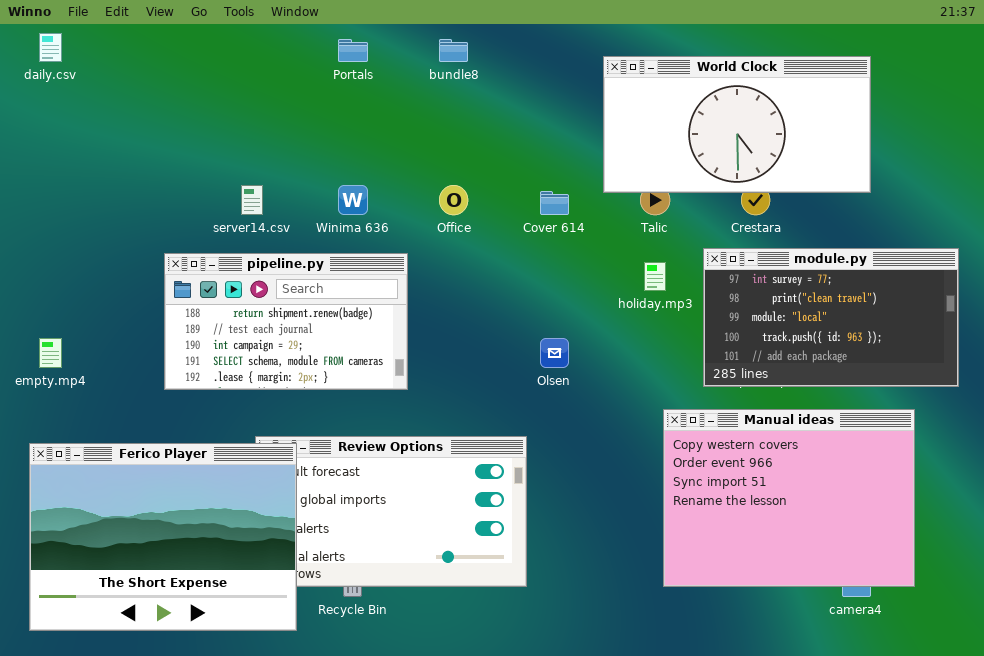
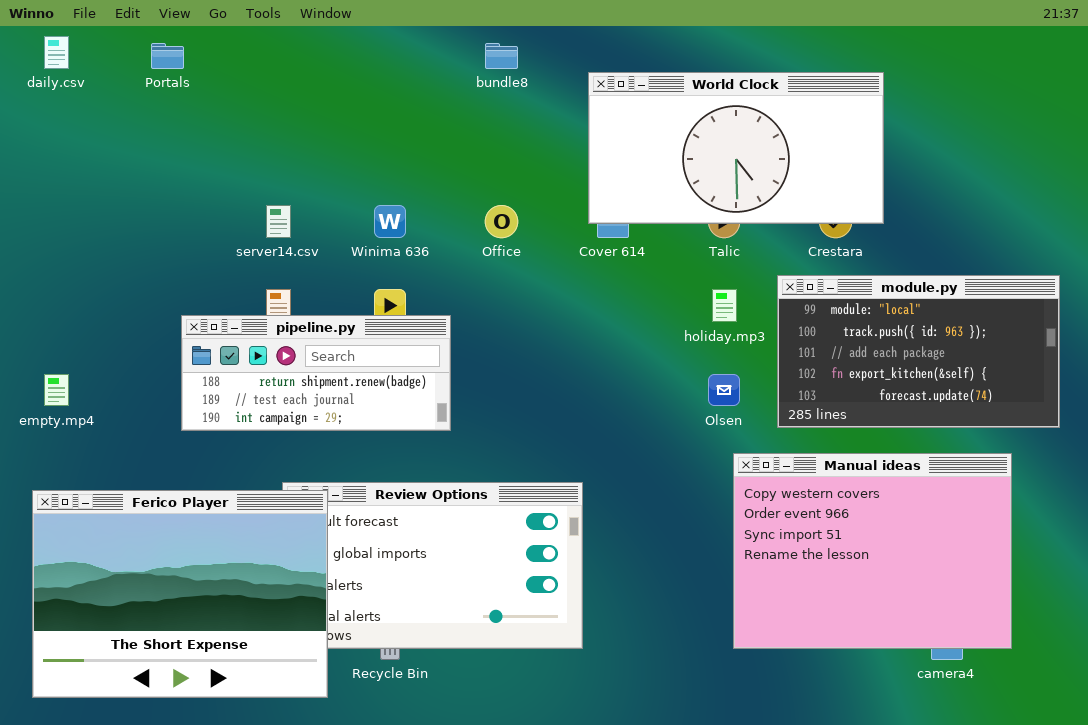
Portals: [338,39,368,62] -> [151,43,184,69], moved
World Clock: [603,56,871,193] -> [588,72,884,224], moved
module.py: [703,248,959,387] -> [777,275,1060,428], scrolled down 2 rows
pipeline.py: [164,253,408,390] -> [181,315,451,431], resized
Olsen: [540,338,569,368] -> [708,374,740,406], moved

